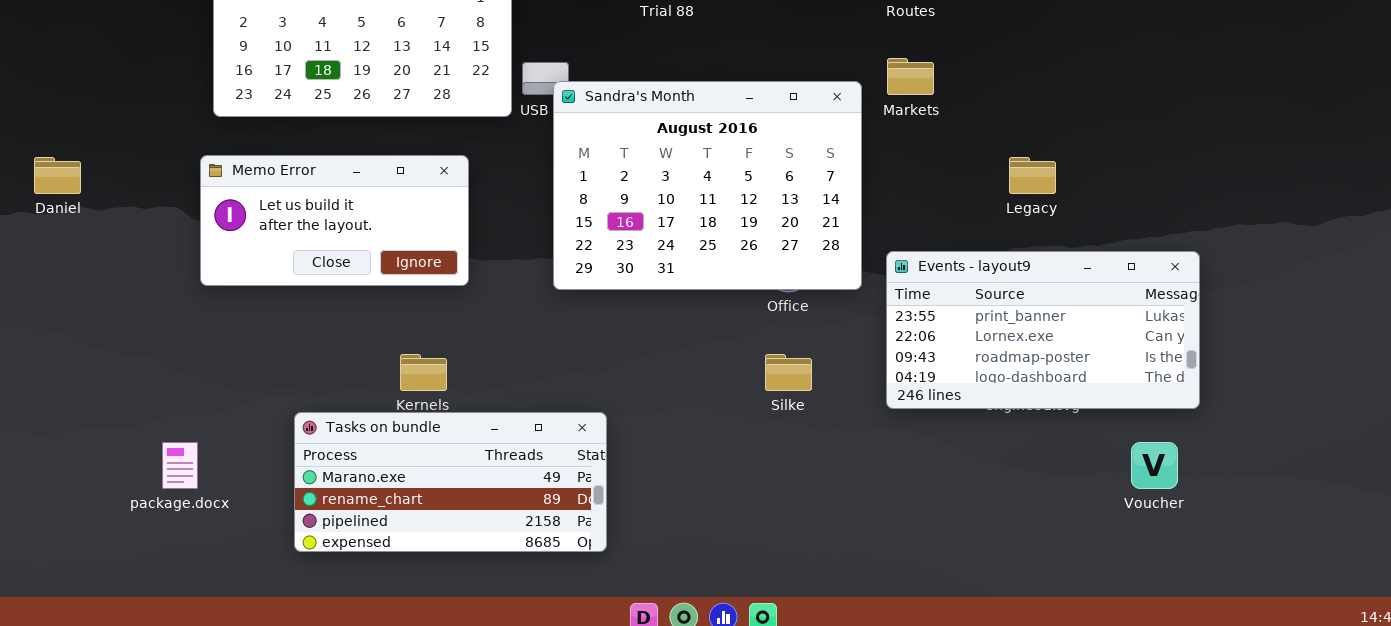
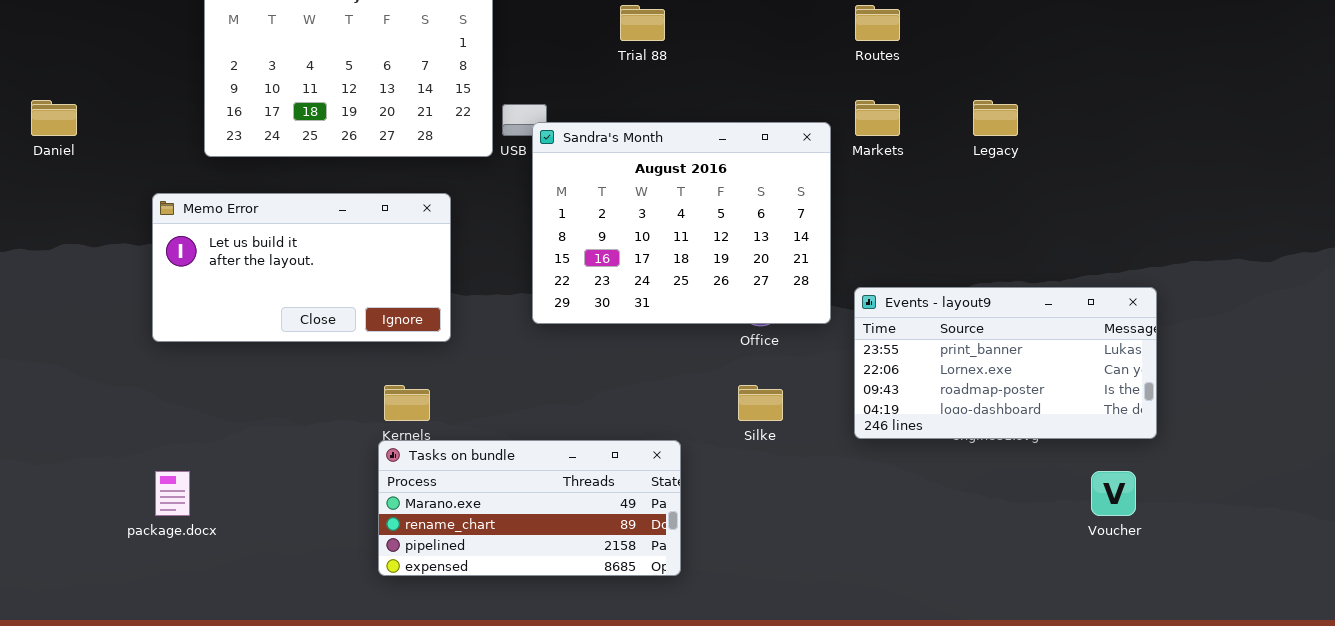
Memo Error: [200,155,469,286] -> [152,193,451,342], resized
Daniel: [34,157,81,194] -> [31,100,77,136], moved
Legacy: [1009,157,1056,194] -> [973,100,1018,136], moved
Tasks on bundle: [294,412,607,552] -> [378,440,681,576], moved

